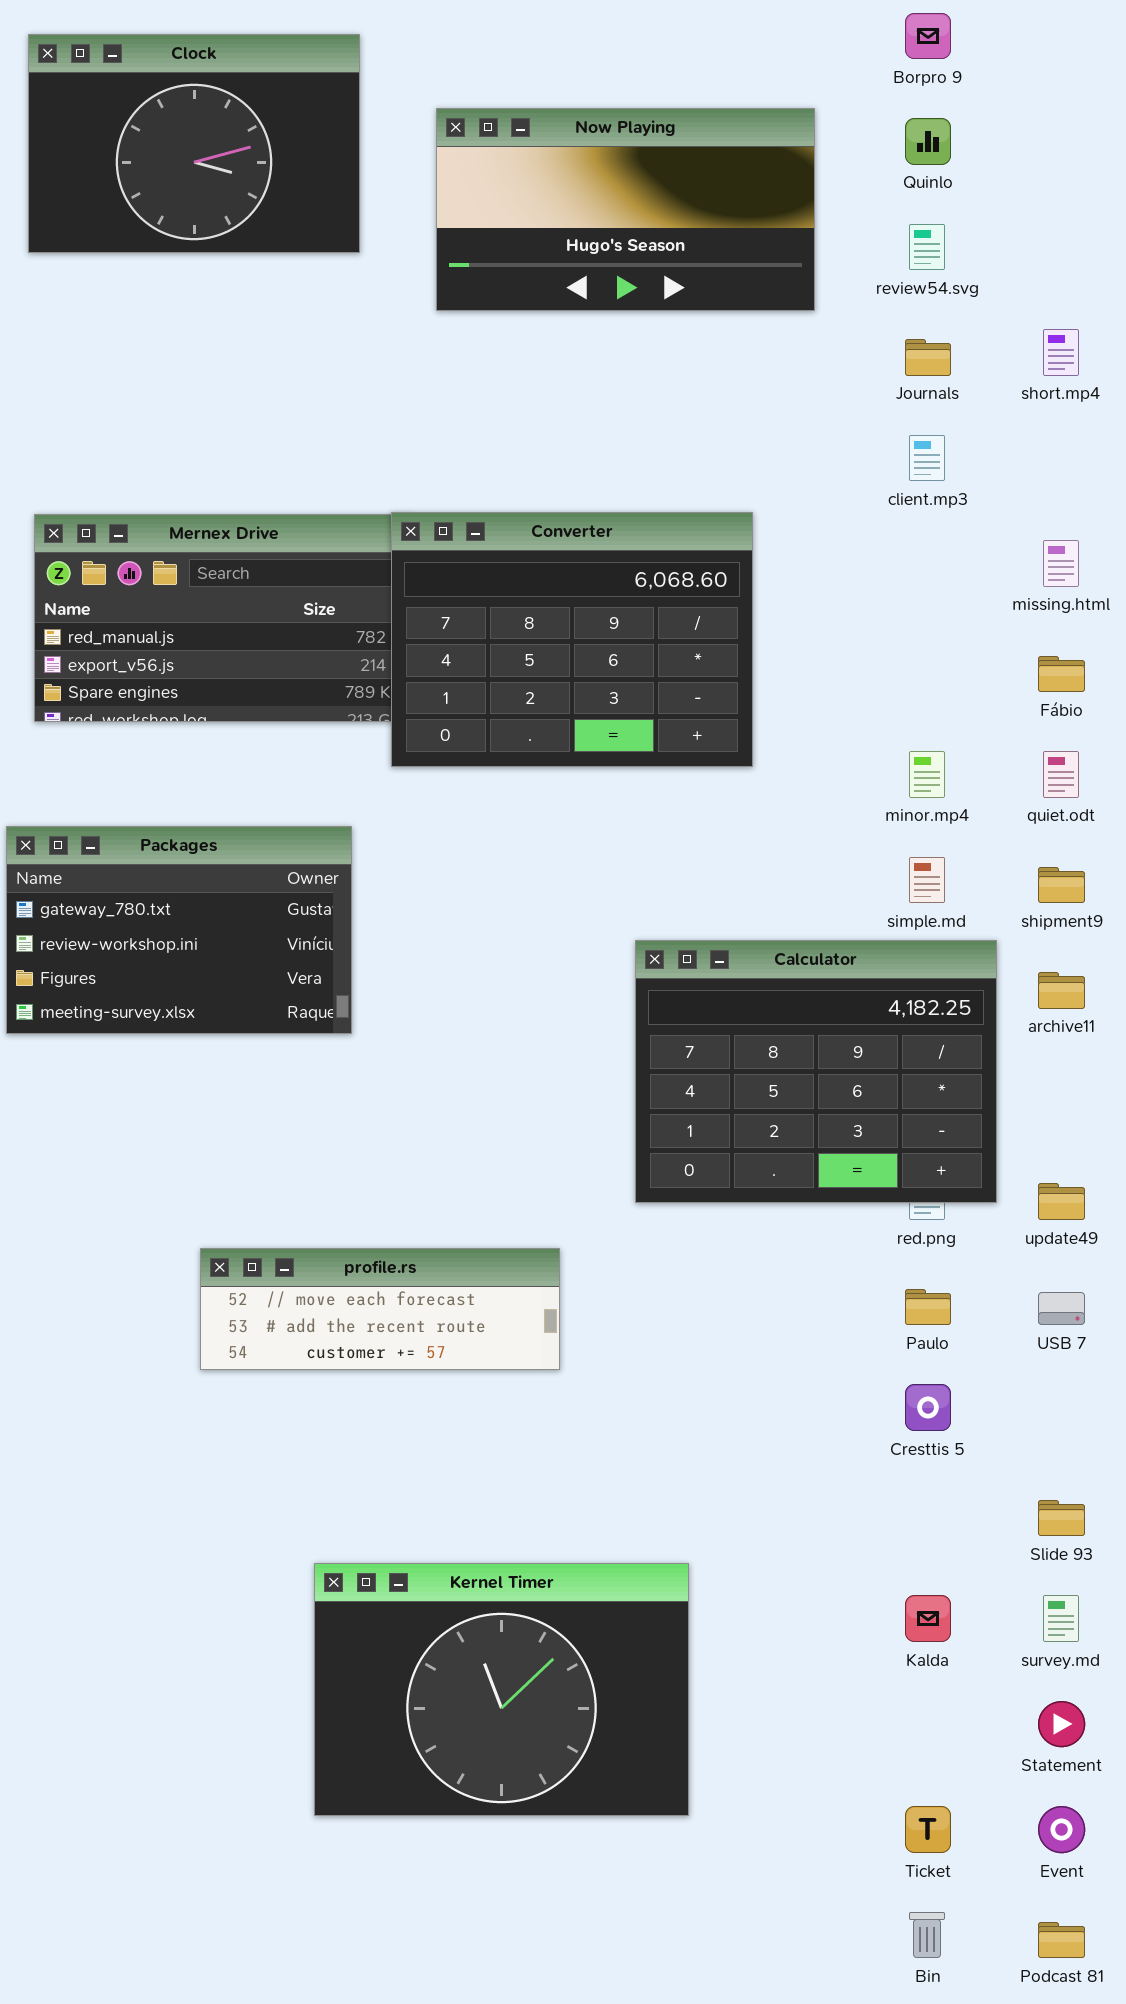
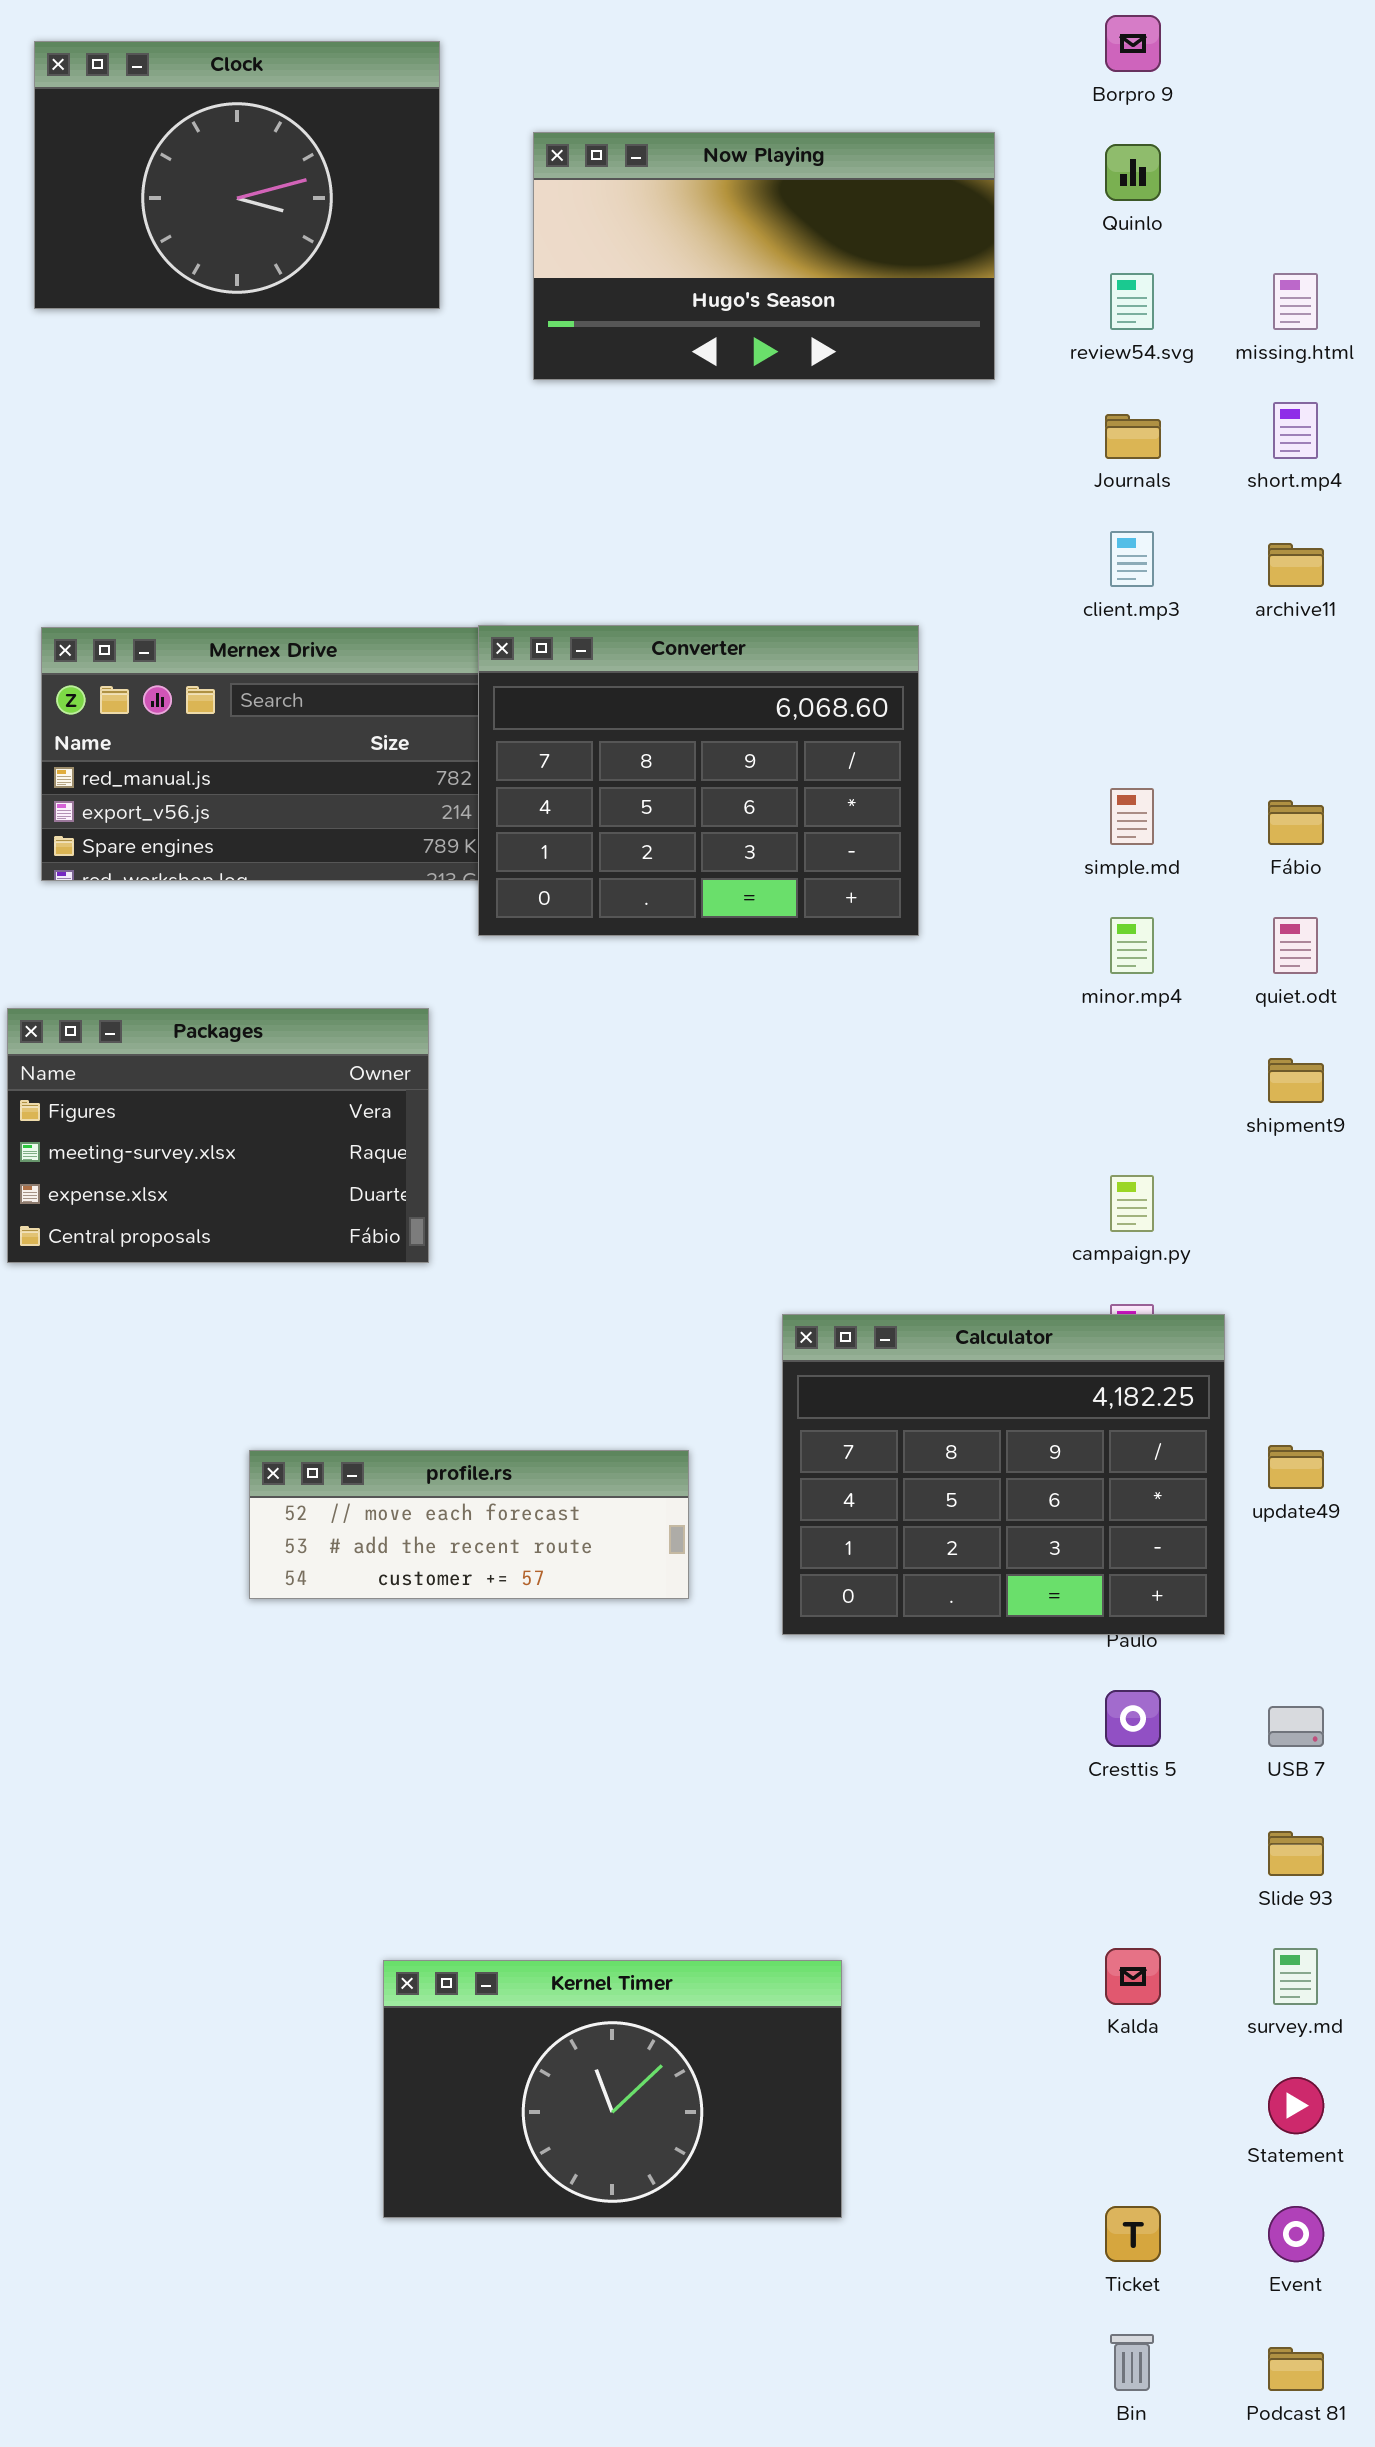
missing.html: [1043,540,1079,587] -> [1273,273,1318,330], moved
Packages: [6,826,352,1034] -> [7,1008,429,1263], scrolled down 2 rows
simple.md: [909,857,945,903] -> [1110,788,1154,845], moved
Calculator: [635,940,997,1203] -> [782,1314,1225,1635], moved
archive11: [1038,972,1085,1009] -> [1268,543,1324,587], moved
profile.rs: [200,1248,560,1370] -> [249,1450,689,1599], moved
USB 7: [1038,1292,1085,1325] -> [1268,1706,1324,1747], moved
Kernel Timer: [314,1563,689,1816] -> [383,1960,842,2218], resized

